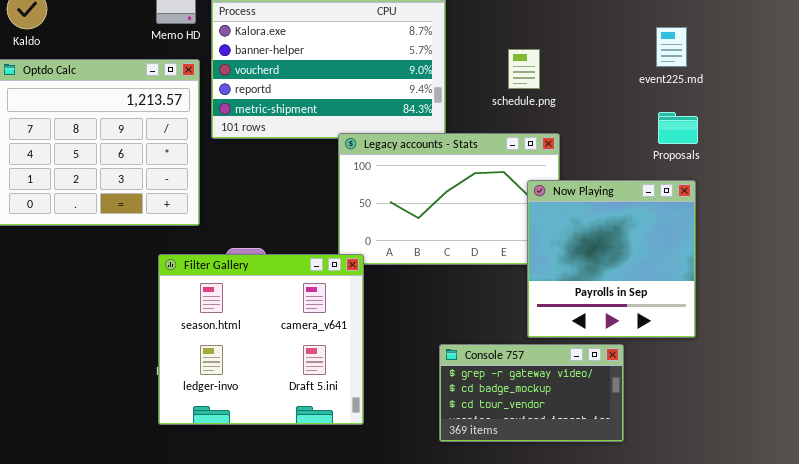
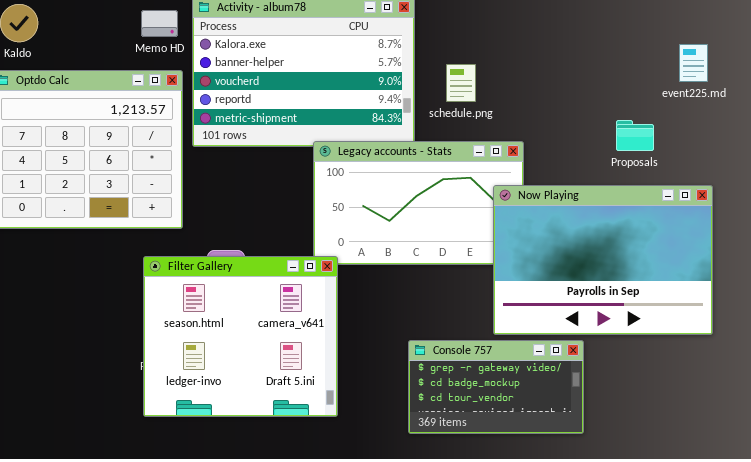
event225.md: [656,27,687,67] -> [679,44,708,82], moved
schedule.png: [508,49,540,89] -> [446,64,476,102], moved
Now Playing: [527,180,696,338] -> [493,185,713,335], resized

